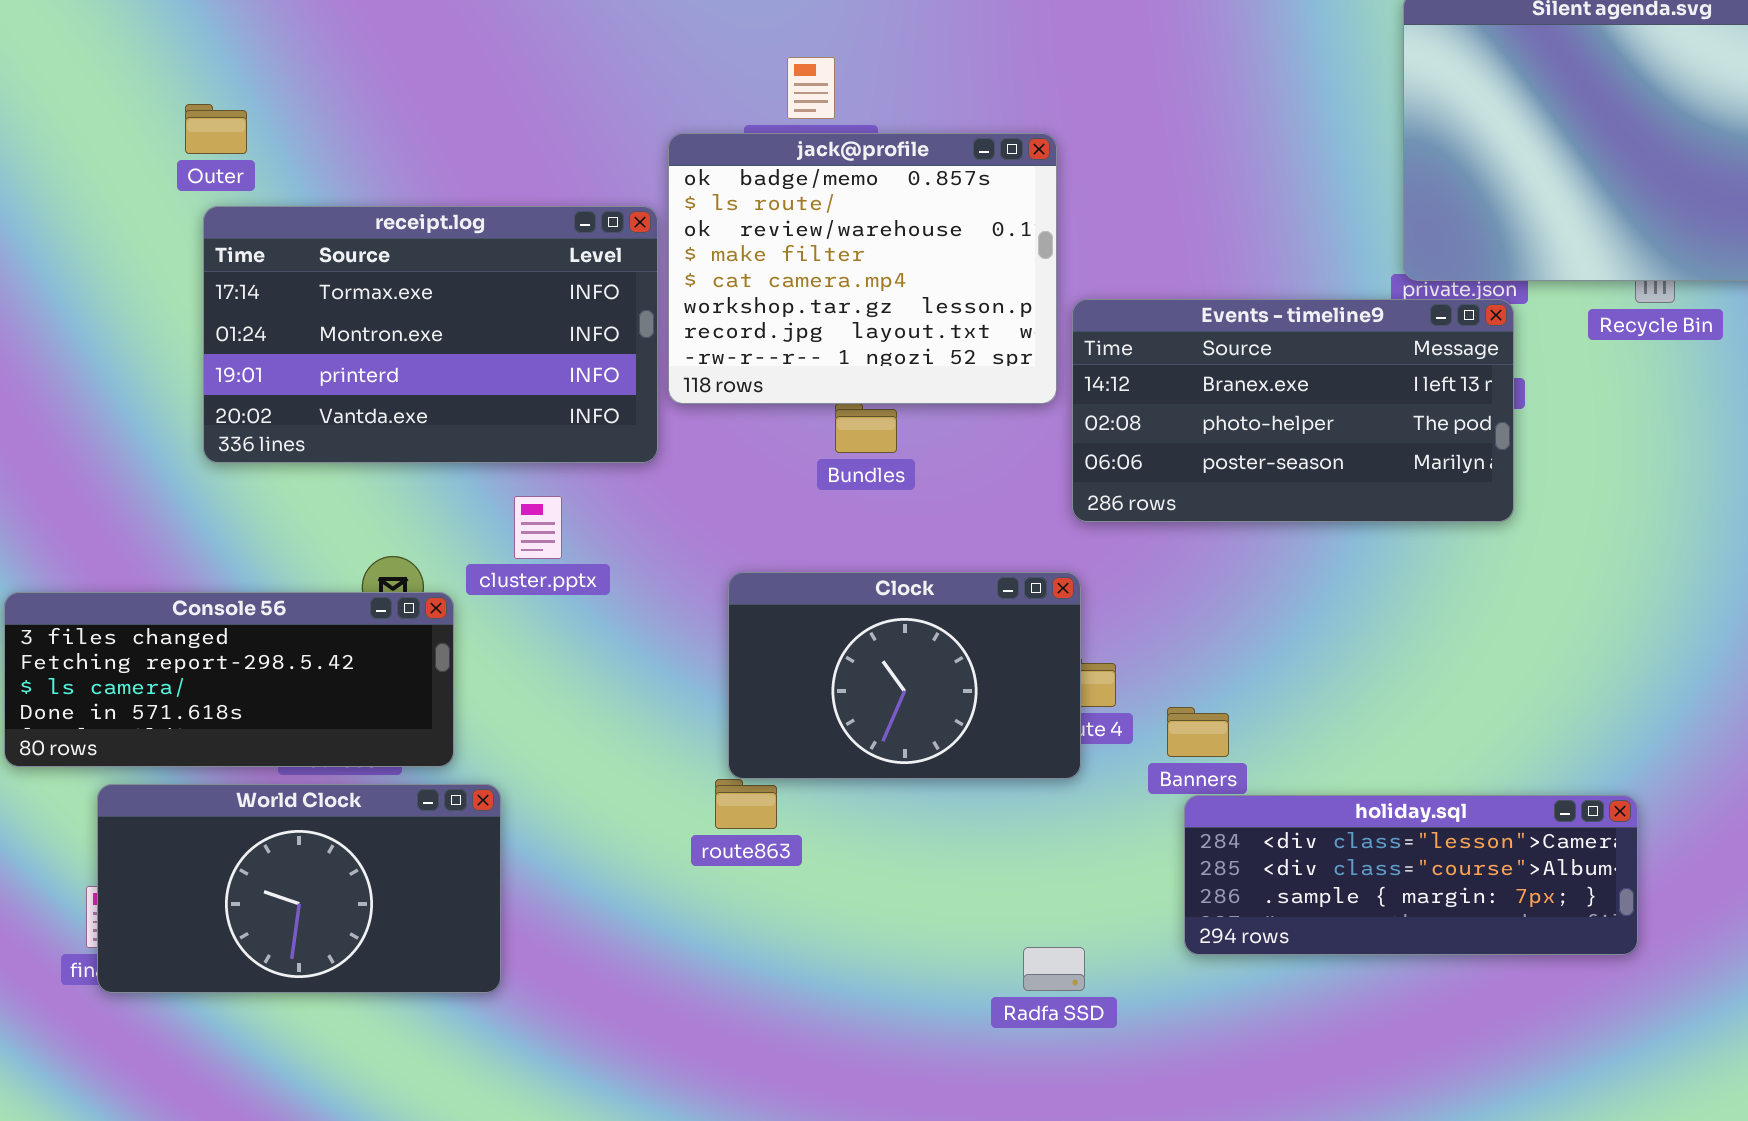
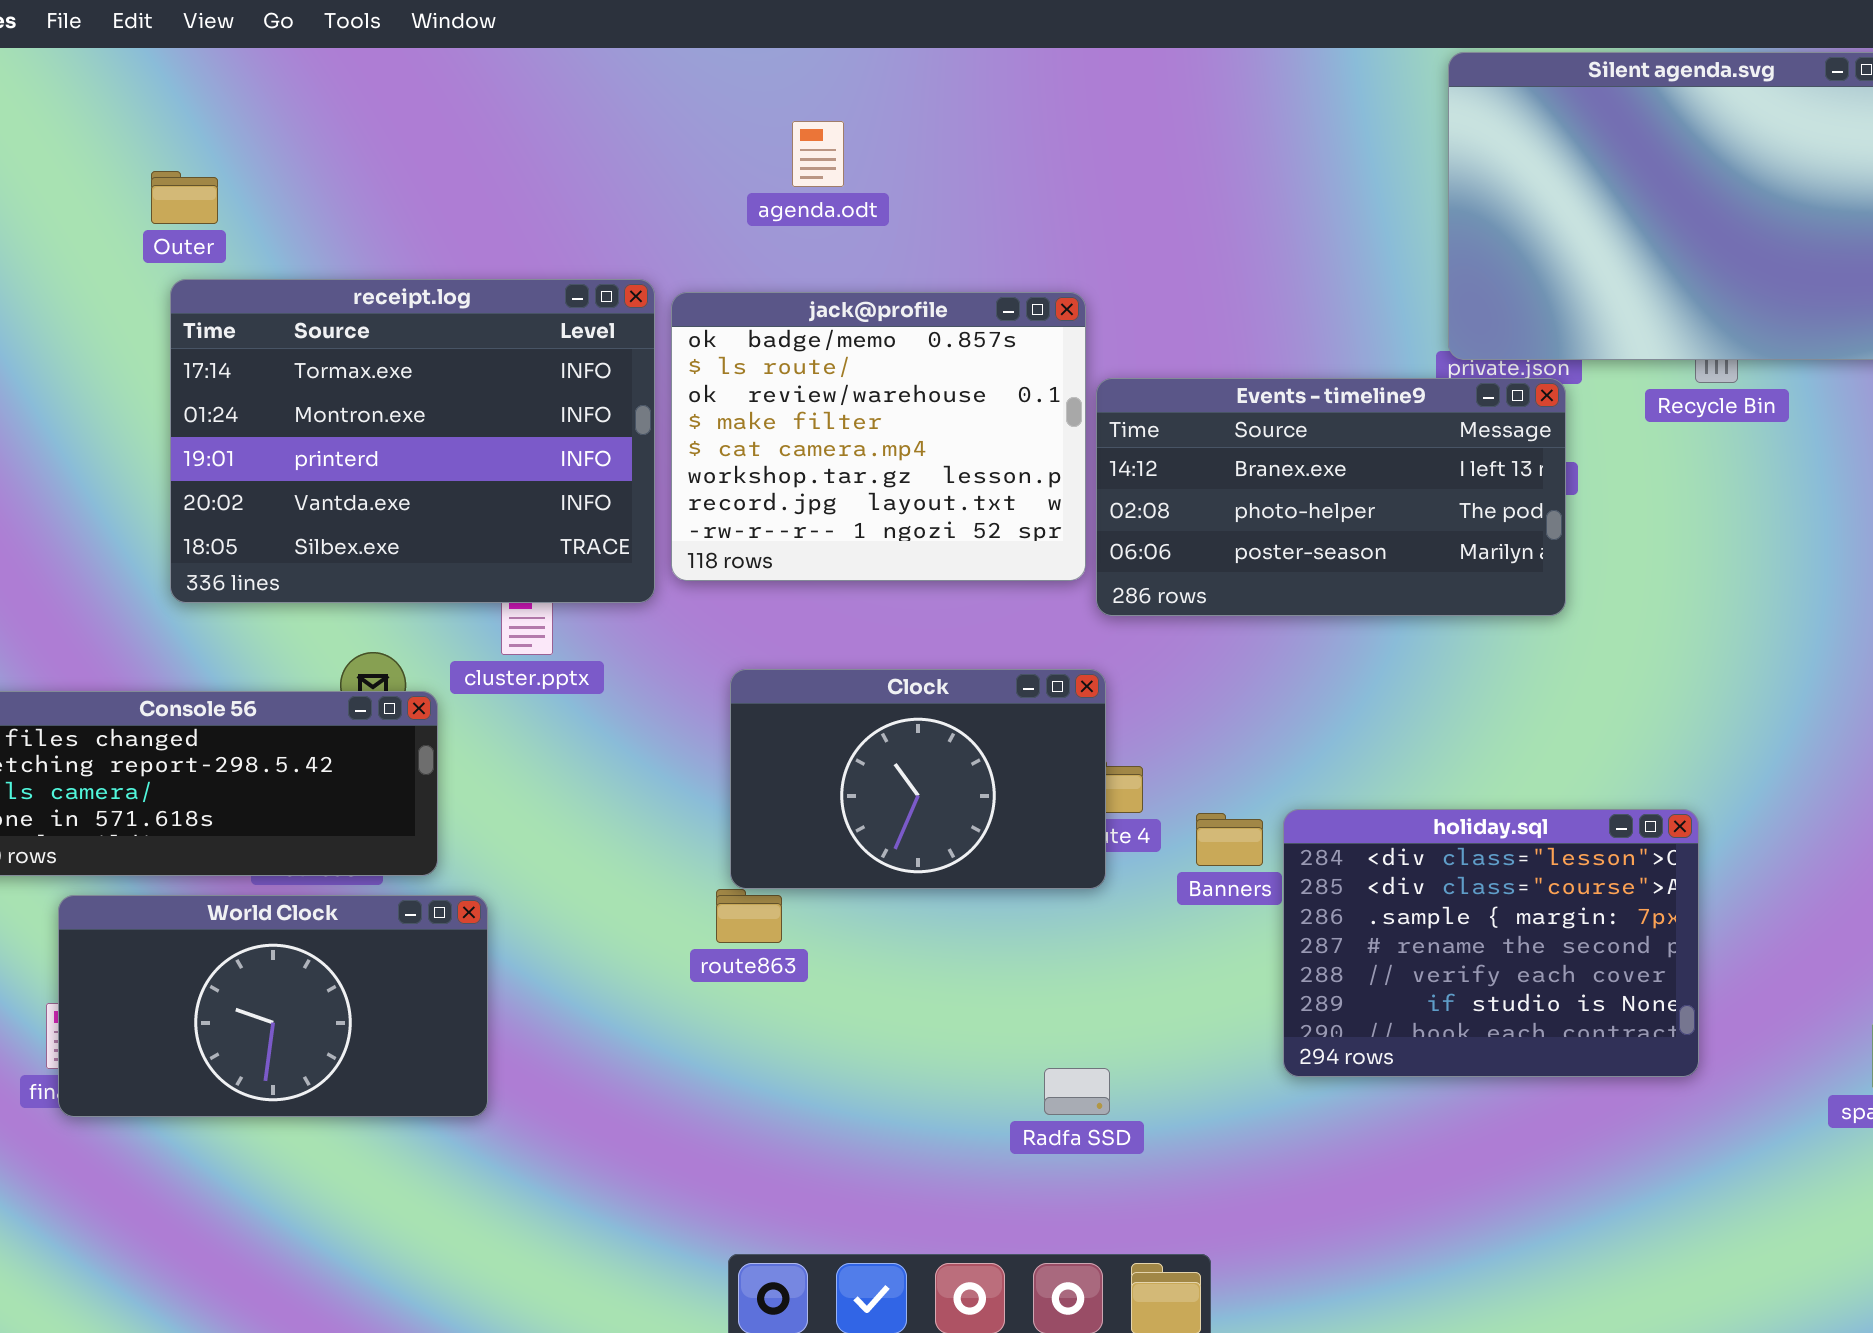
jack@profile: [668,133,1057,404] -> [671,292,1086,581], moved
receipt.log: [203,206,658,463] -> [170,279,655,603], resized
holiday.sql: [1184,795,1638,955] -> [1283,809,1699,1077], resized

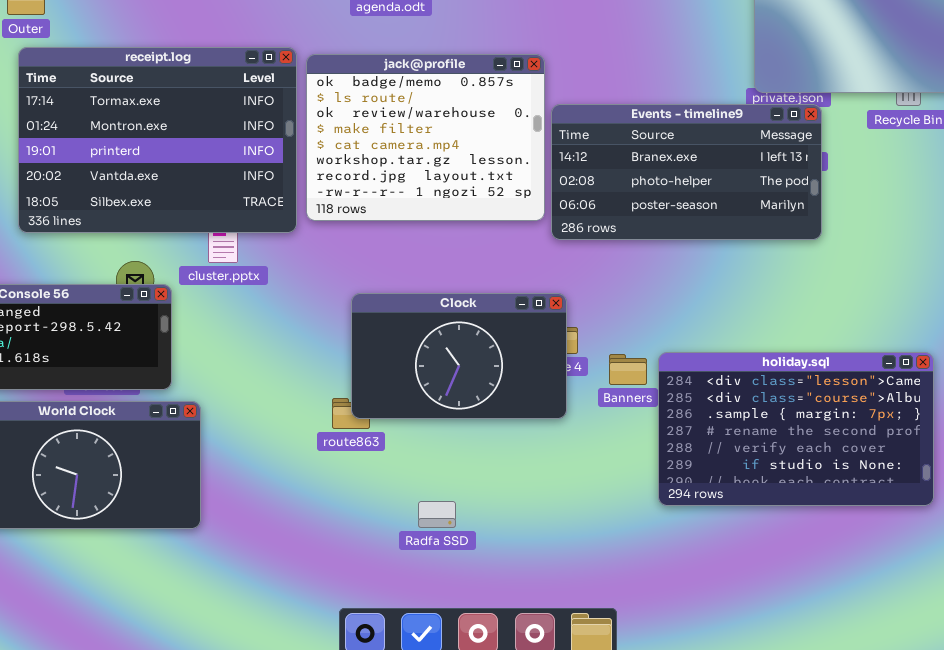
Clock: [730,669,1106,889] -> [351,293,567,419], moved
holiday.sql: [1283,809,1699,1077] -> [658,352,934,506], resized
Radfa SSD: [1044,1068,1110,1115] -> [418,501,456,528], moved

